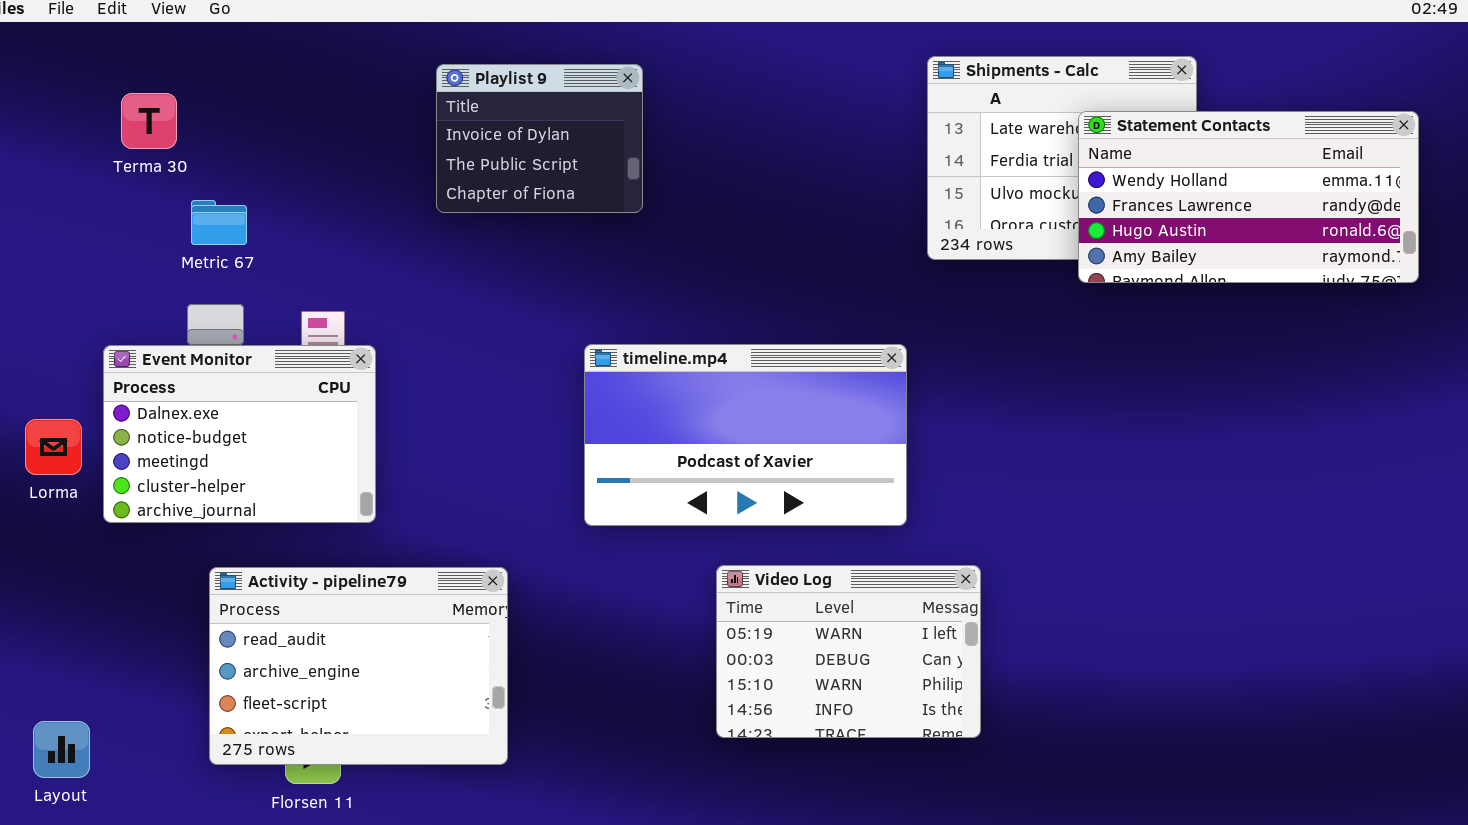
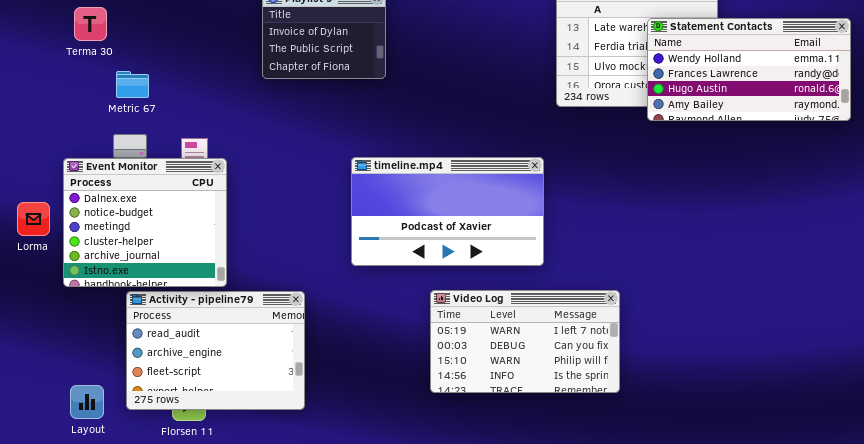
Event Monitor: [103,345,376,523] -> [63,158,227,287], resized
Video Log: [716,565,981,738] -> [430,290,620,393], resized
Layout: [33,721,90,778] -> [70,385,104,419], moved

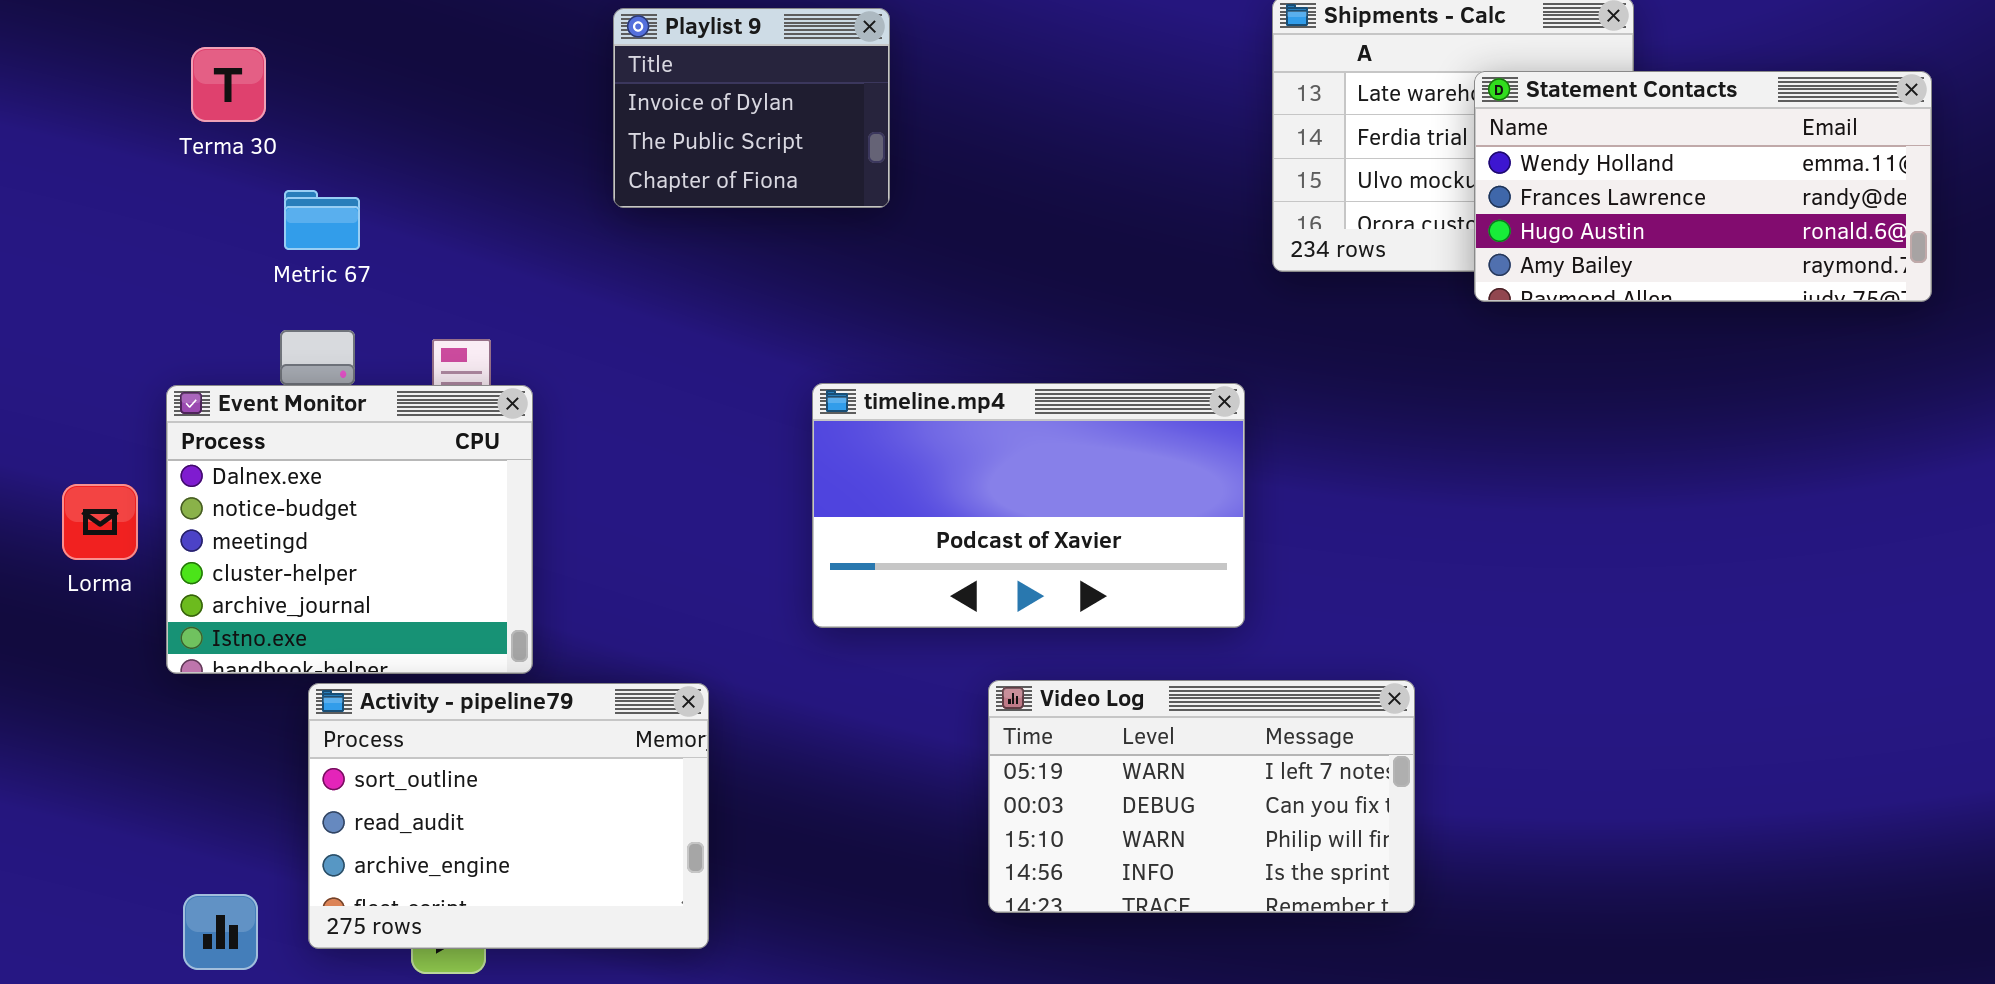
Activity - pipeline79: [126,291,305,410] -> [308,683,709,949], scrolled up 1 row

